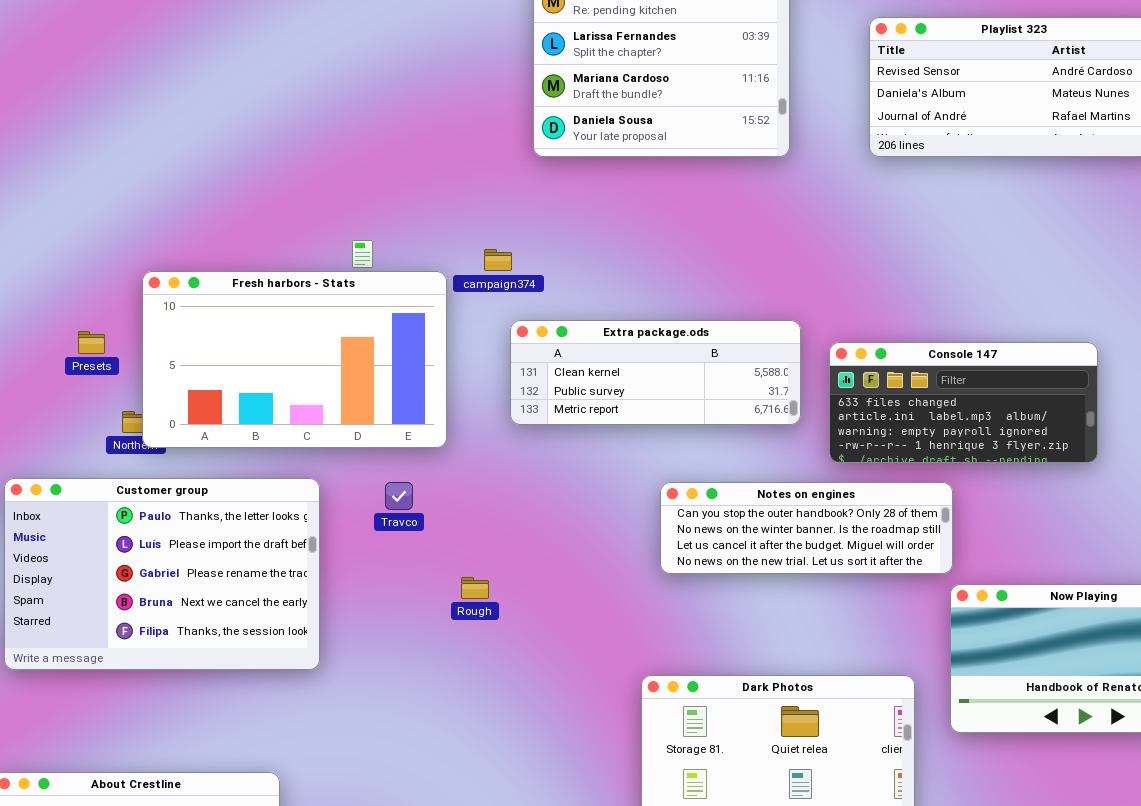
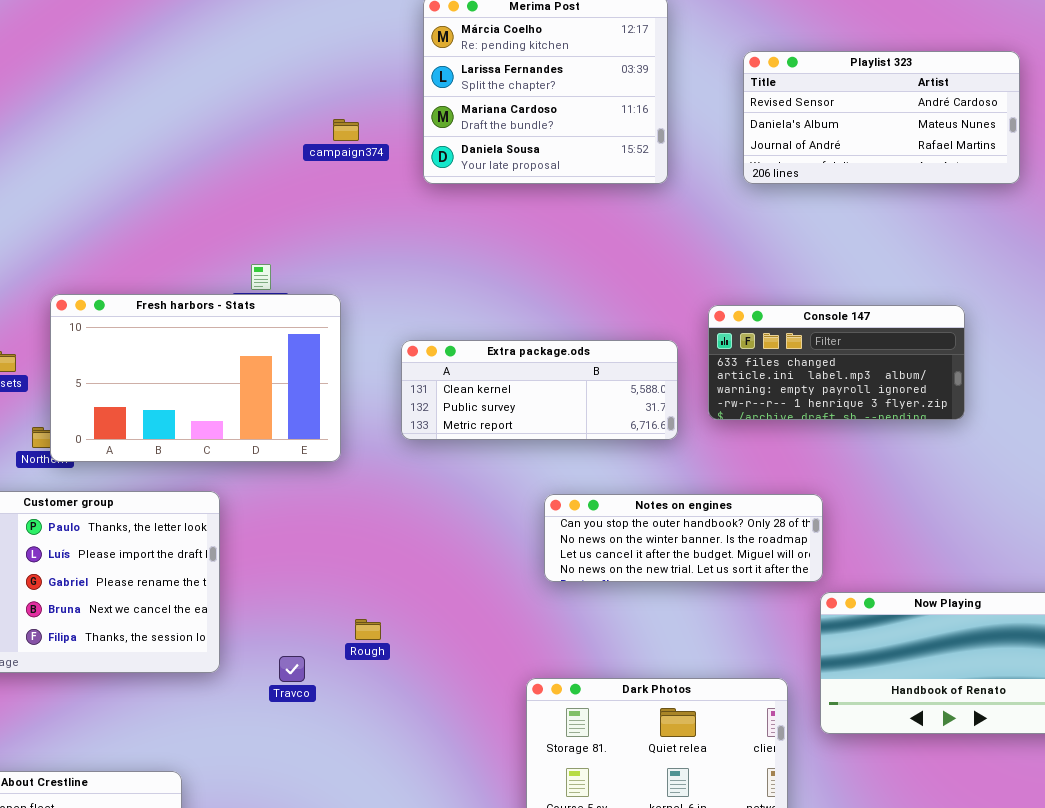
campaign374: [484,249,512,271] -> [333,119,359,141], moved
Console 147: [829,342,1098,463] -> [708,305,965,420], moved
Travco: [385,482,413,510] -> [279,656,305,682], moved
Rough: [461,577,489,599] -> [355,619,381,640], moved

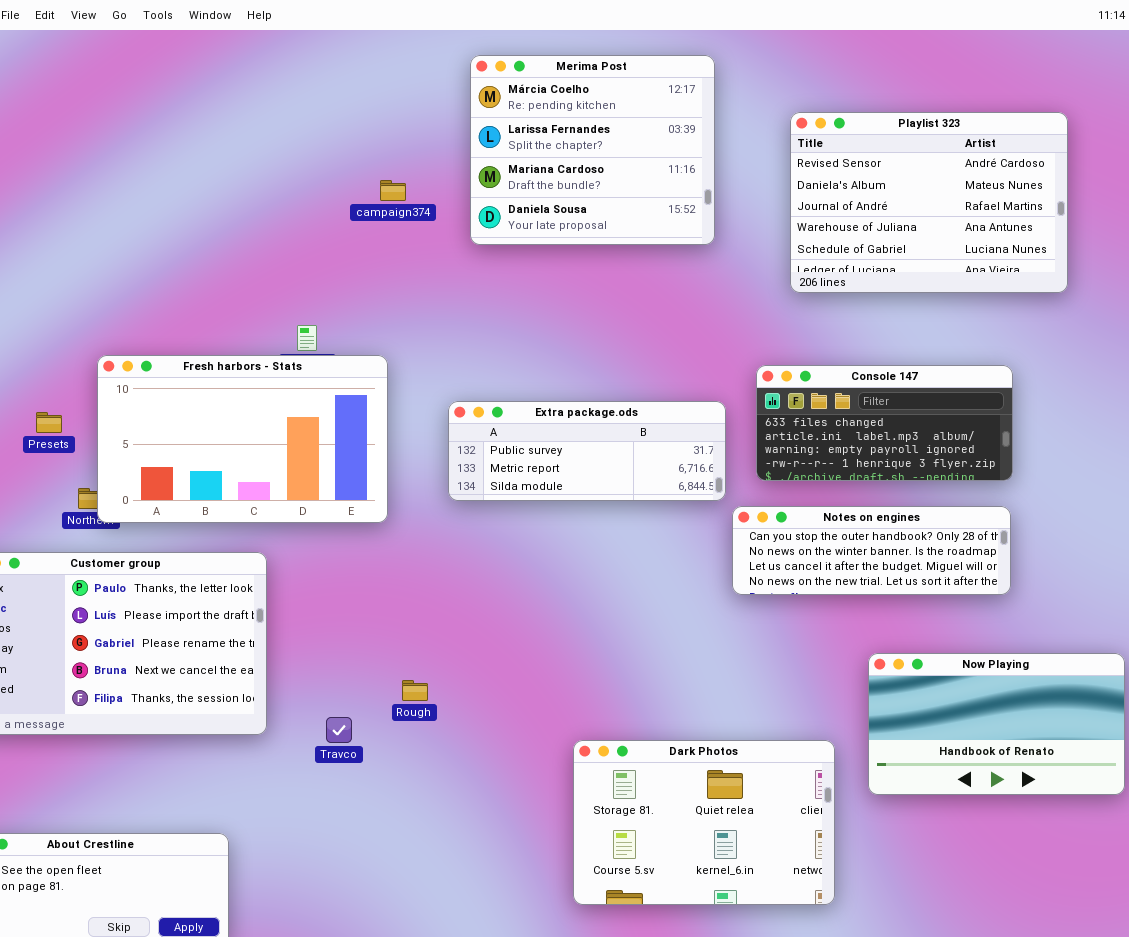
Playlist 323: [743,51,1020,184] -> [790,112,1068,293], resized
Extra package.ods: [401,340,678,440] -> [448,401,726,501], scrolled down 1 row
Notes on engines: [544,494,823,582] -> [732,506,1011,595], moved

